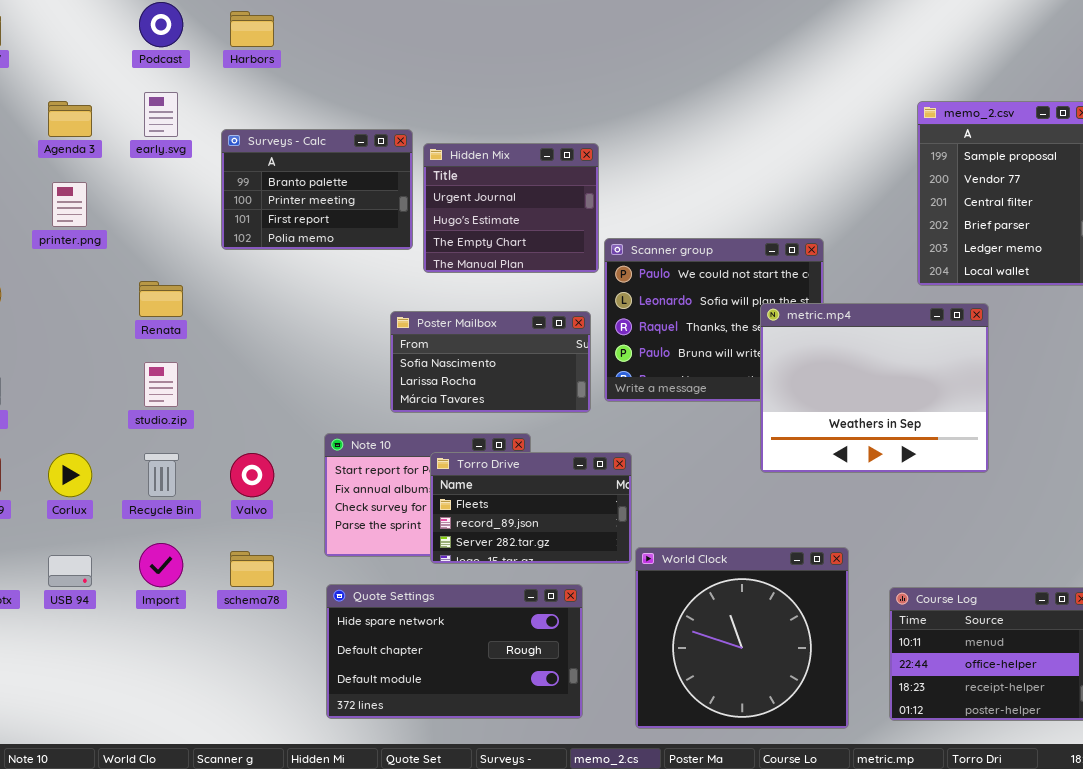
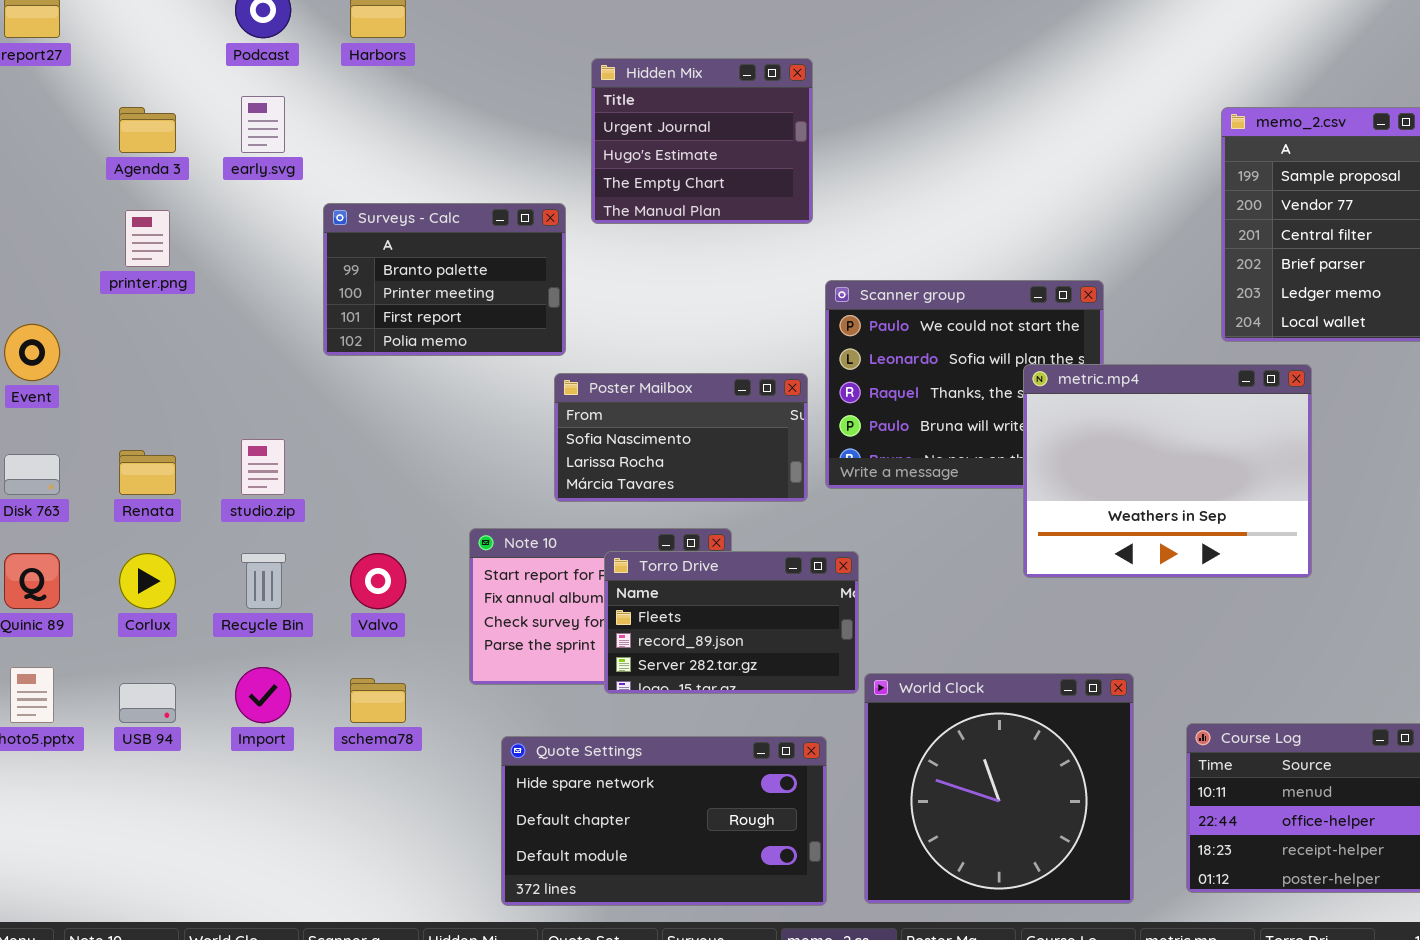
Surveys - Calc: [221,129,413,250] -> [323,203,566,356], moved
Hidden Mix: [423,143,599,273] -> [591,58,813,224], moved
Renata: [139,281,183,317] -> [119,450,176,495], moved
Quote Settings: [326,584,583,719] -> [501,736,827,906], moved

